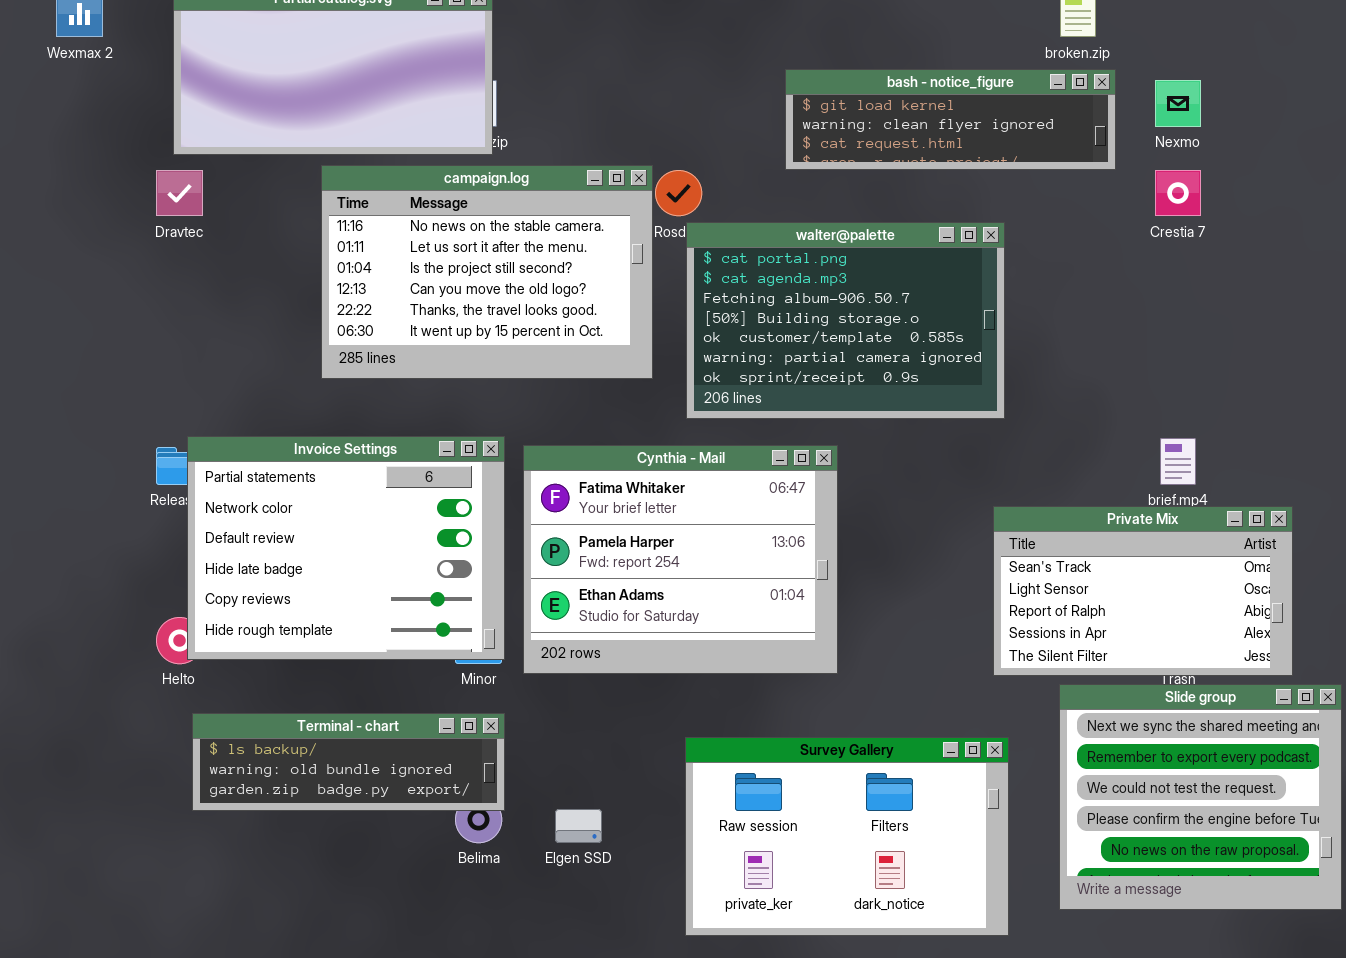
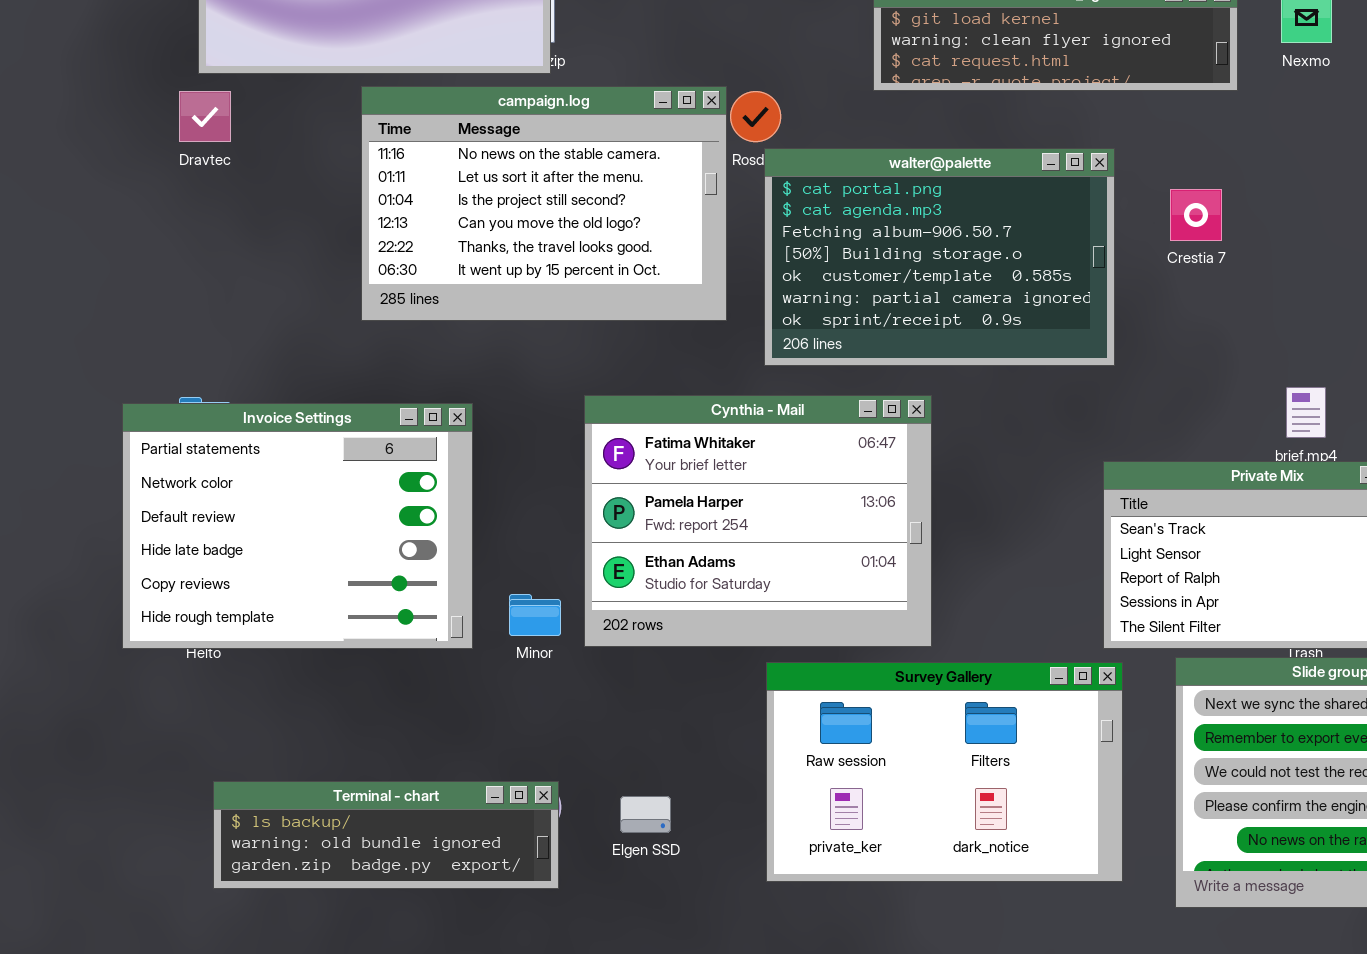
Crestia 7: [1155,170,1201,216] -> [1170,189,1222,241], moved
Invoice Settings: [187,436,505,660] -> [122,403,473,649], moved
Terminal - chart: [192,713,505,811] -> [213,781,559,889], moved
Survey Gallery: [685,737,1009,936] -> [766,662,1123,882], moved

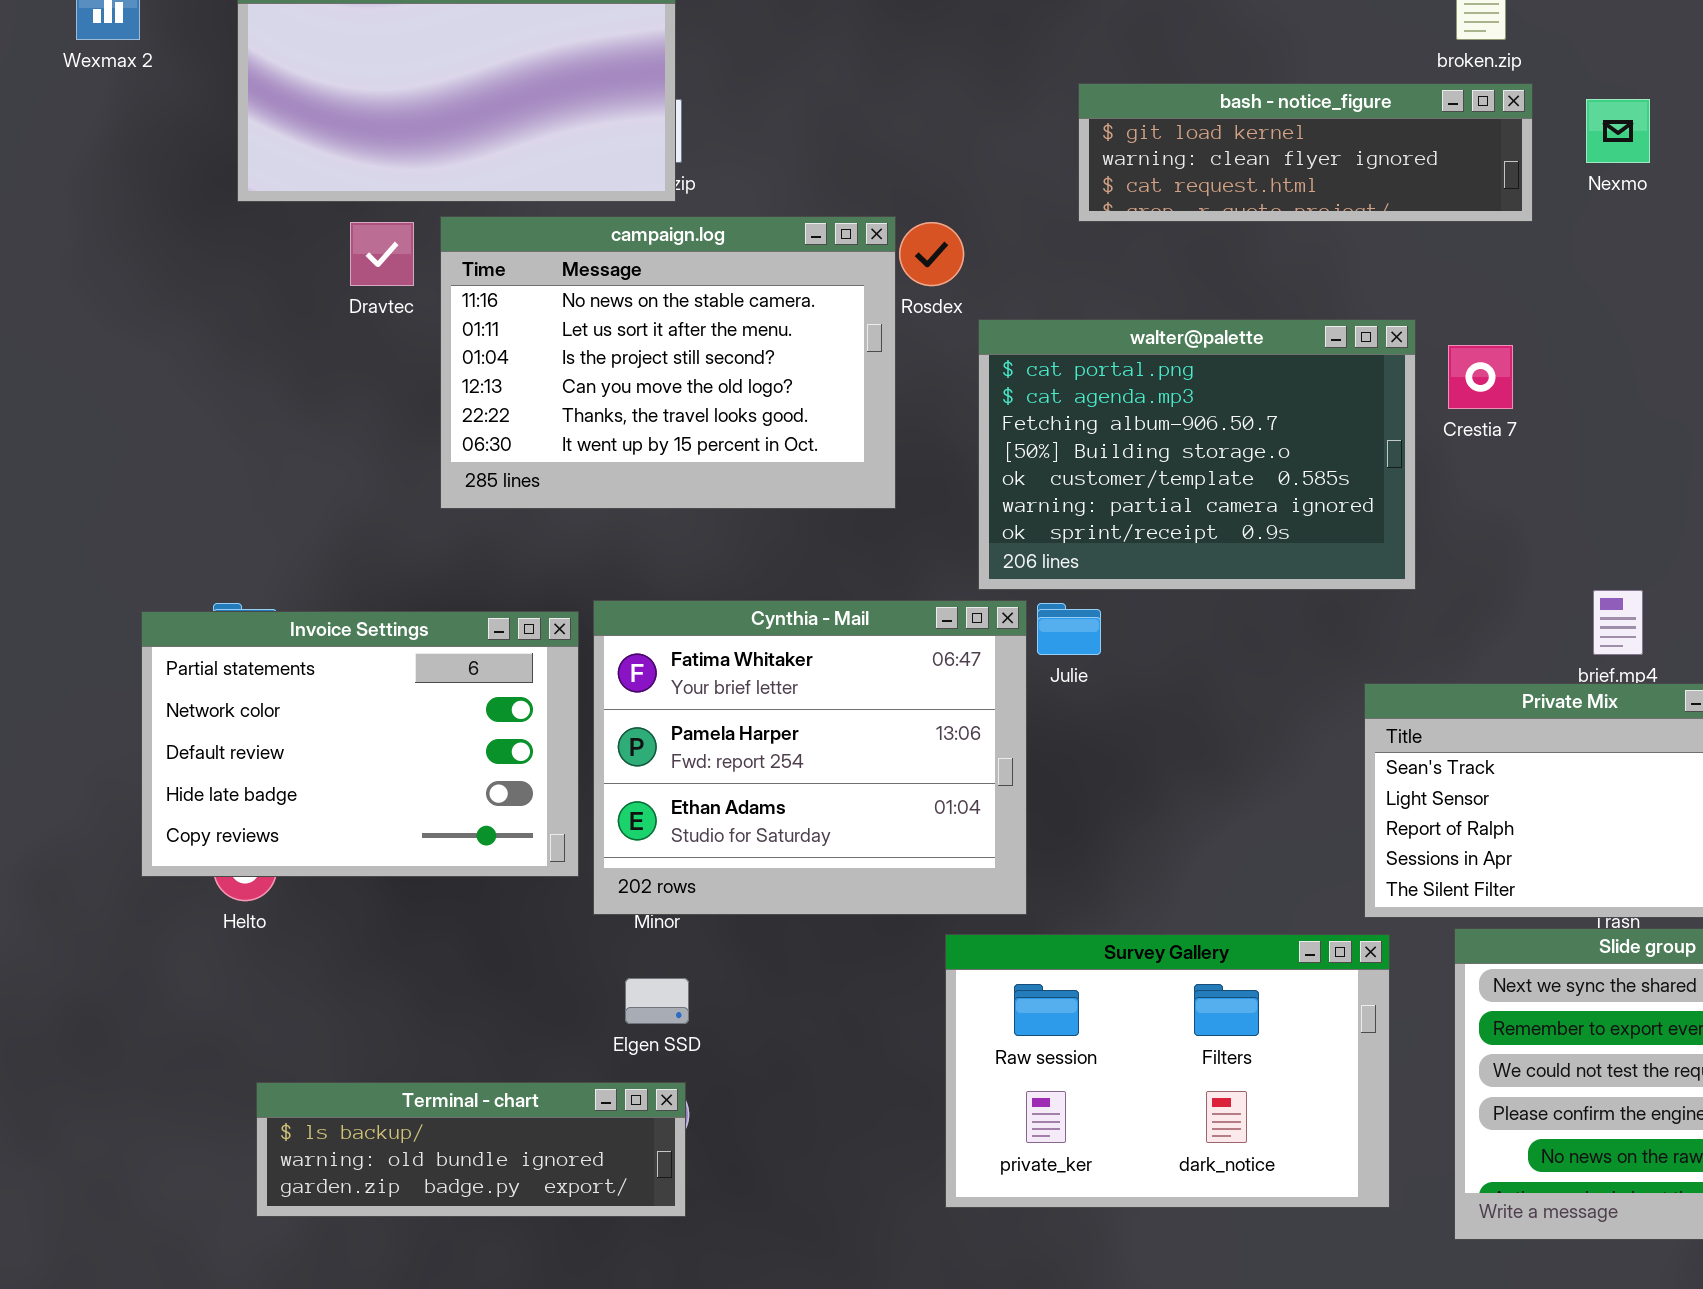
Dravtec: [179,91,231,142] -> [350,222,414,286], moved
walter@palette: [764,148,1115,366] -> [978,319,1416,590], moved
Cynthia - Mail: [584,395,932,647] -> [593,600,1027,915], moved
Invoice Settings: [122,403,473,649] -> [141,611,579,877], resized
Elgen SSD: [620,796,671,833] -> [625,978,689,1024], moved

